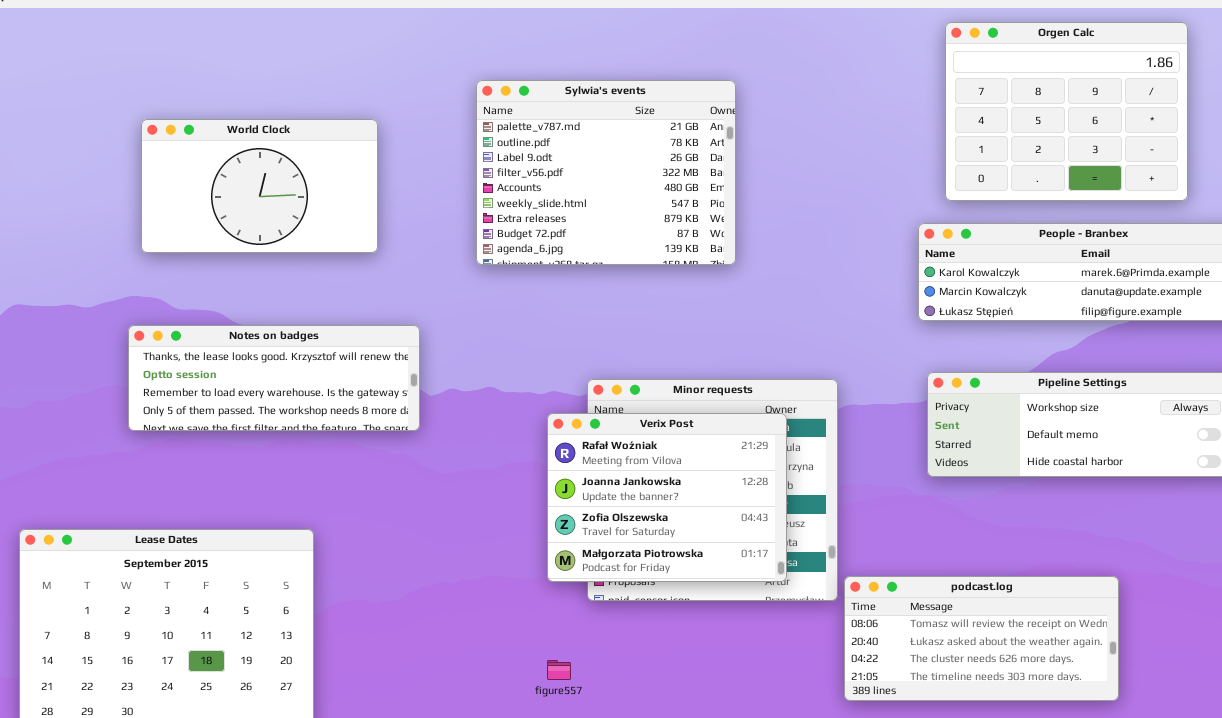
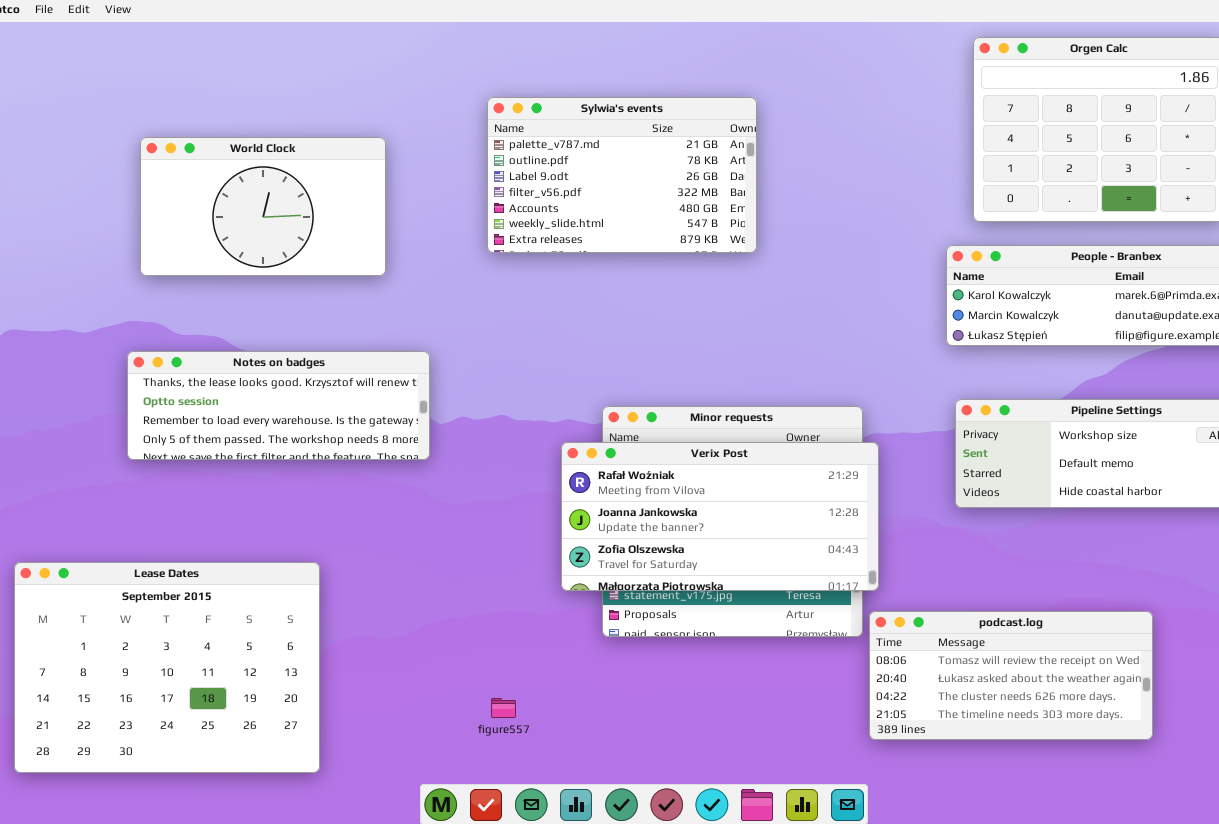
Sylwia's events: [476,80,736,265] -> [487,97,757,253], resized
Verix Post: [547,413,787,582] -> [561,442,879,591], resized
figure557: [547,660,571,680] -> [491,698,516,718], moved

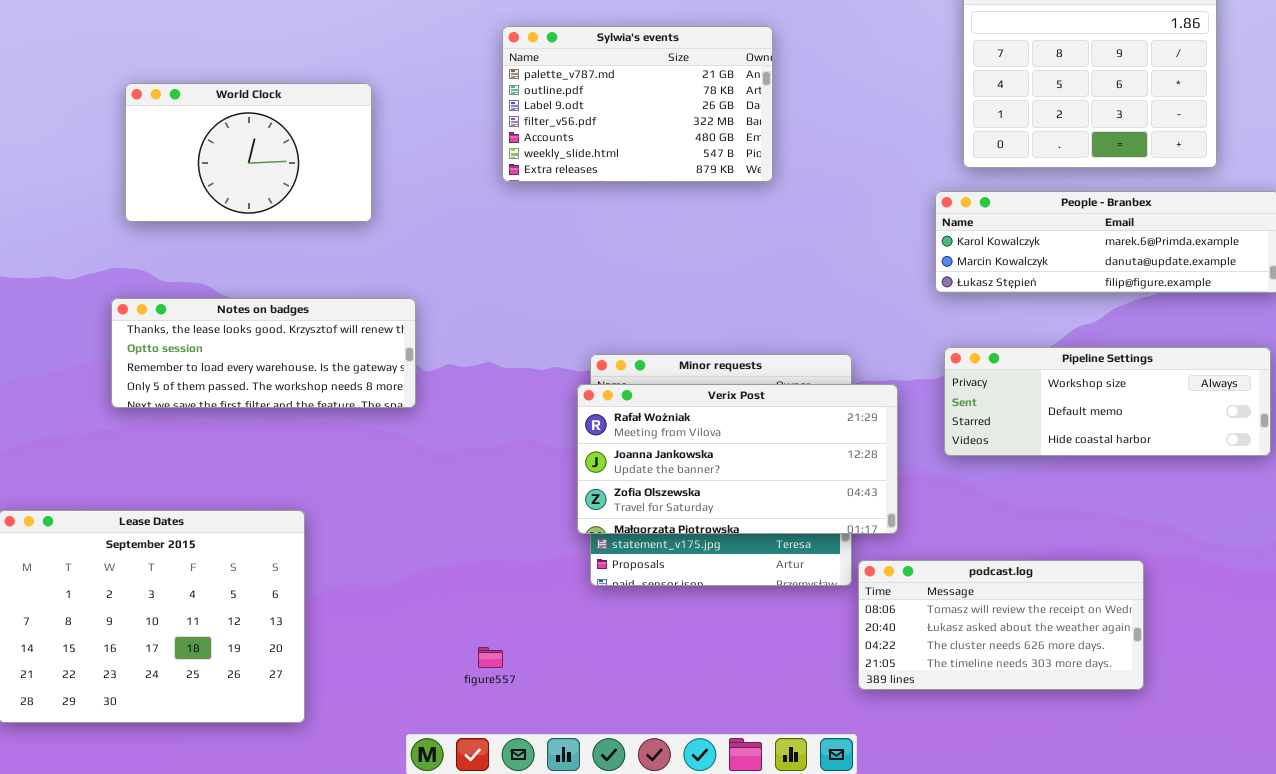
Sylwia's events: [487,97,757,253] -> [502,26,773,182], moved
Verix Post: [561,442,879,591] -> [577,384,898,534], moved

